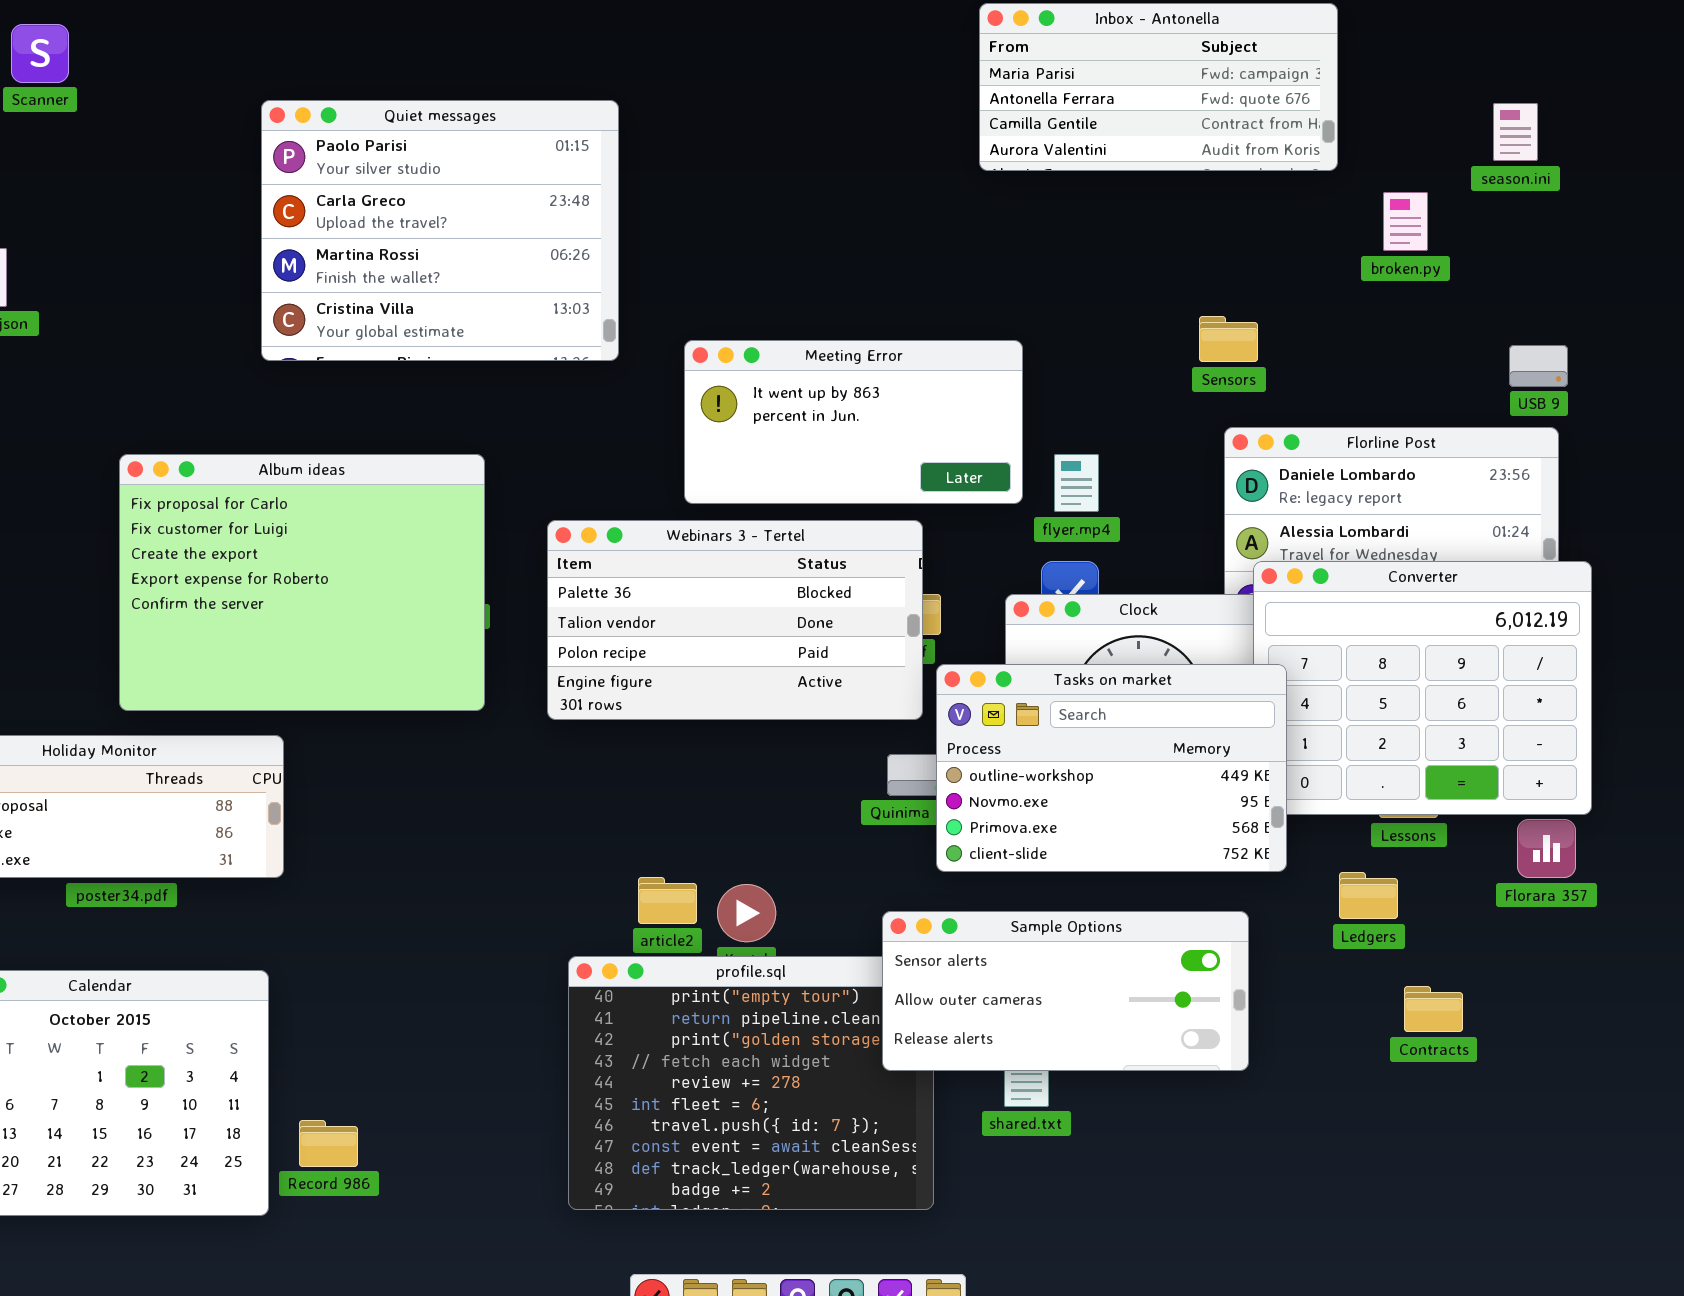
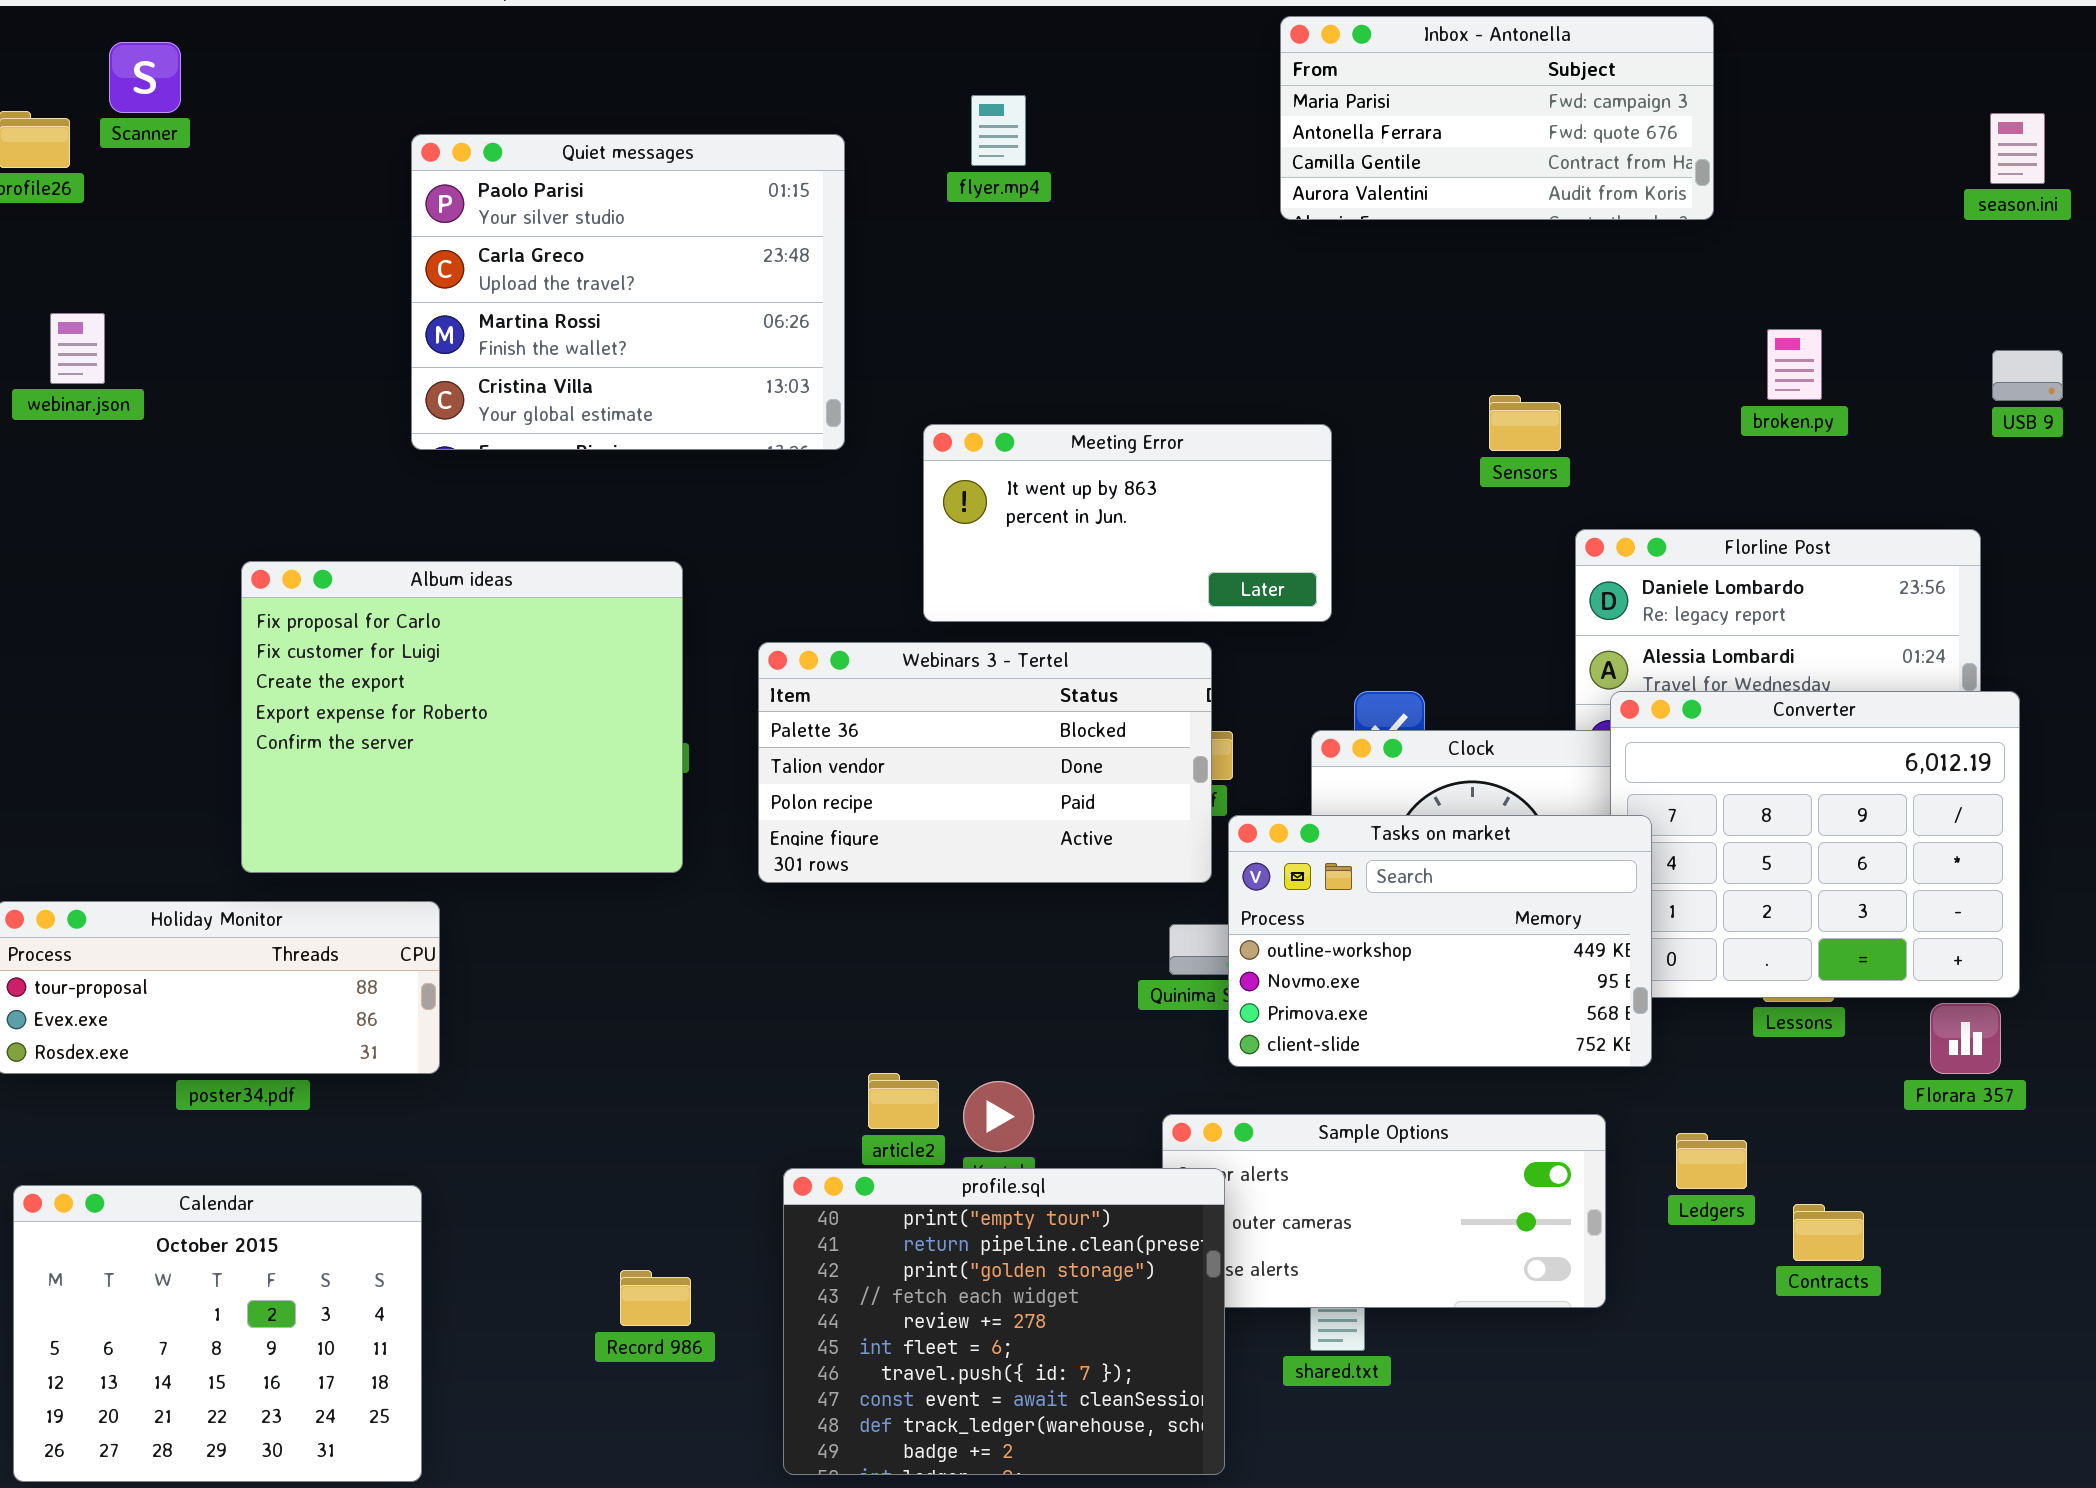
season.ini: [1493,103,1538,161] -> [1990,113,2045,184], moved
broken.py: [1383,192,1428,251] -> [1767,329,1822,400], moved
Sensors: [1199,316,1258,362] -> [1489,395,1561,451], moved
USB 9: [1509,345,1568,387] -> [1992,350,2063,401], moved
flyer.mp4: [1054,454,1099,512] -> [971,95,1026,166], moved
Ledgers: [1339,872,1398,919] -> [1676,1133,1747,1189], moved
profile.sql: [568,956,934,1210] -> [783,1168,1225,1475], raised
Record 986: [299,1120,358,1167] -> [620,1270,691,1326], moved

